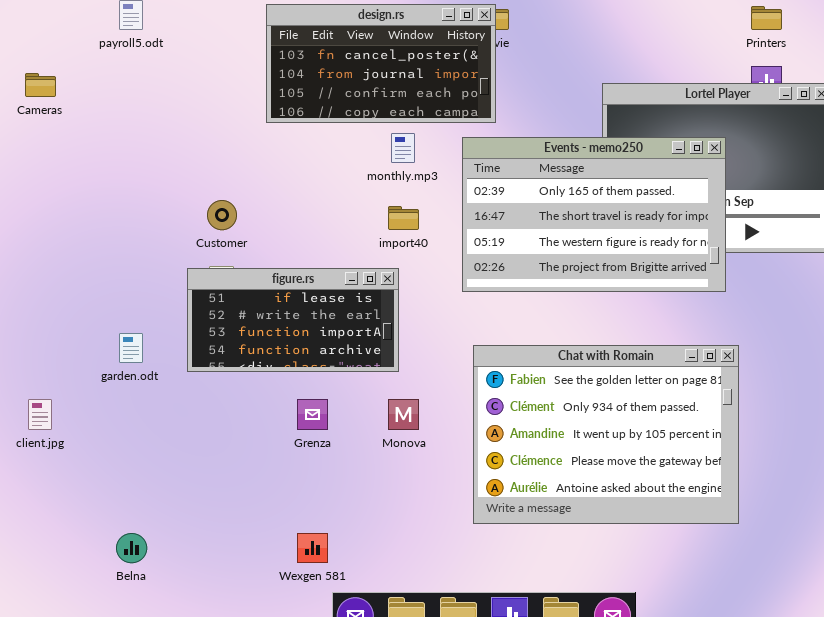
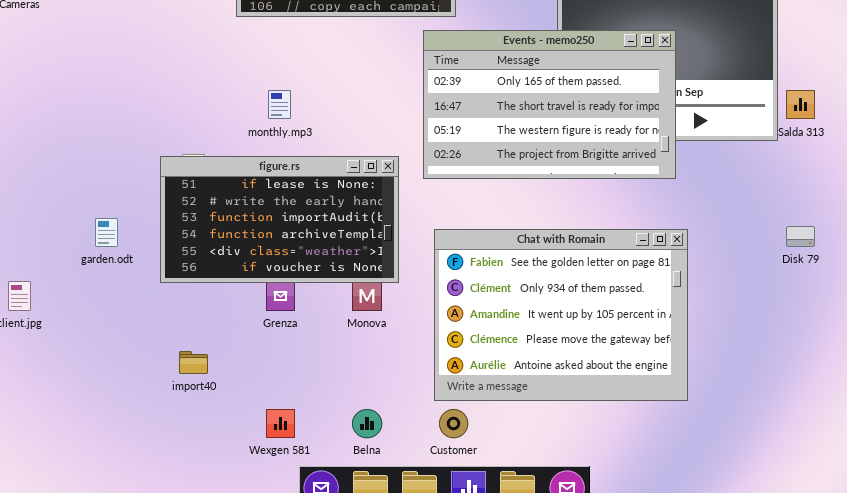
monthly.mp3: [391,133,415,163] -> [268,90,291,119], moved
Customer: [207,200,237,230] -> [439,409,468,438], moved
import40: [388,206,419,230] -> [179,351,208,374], moved
figure.rs: [187,268,399,372] -> [160,156,399,283], resized
Belna: [116,533,147,563] -> [352,409,382,438], moved

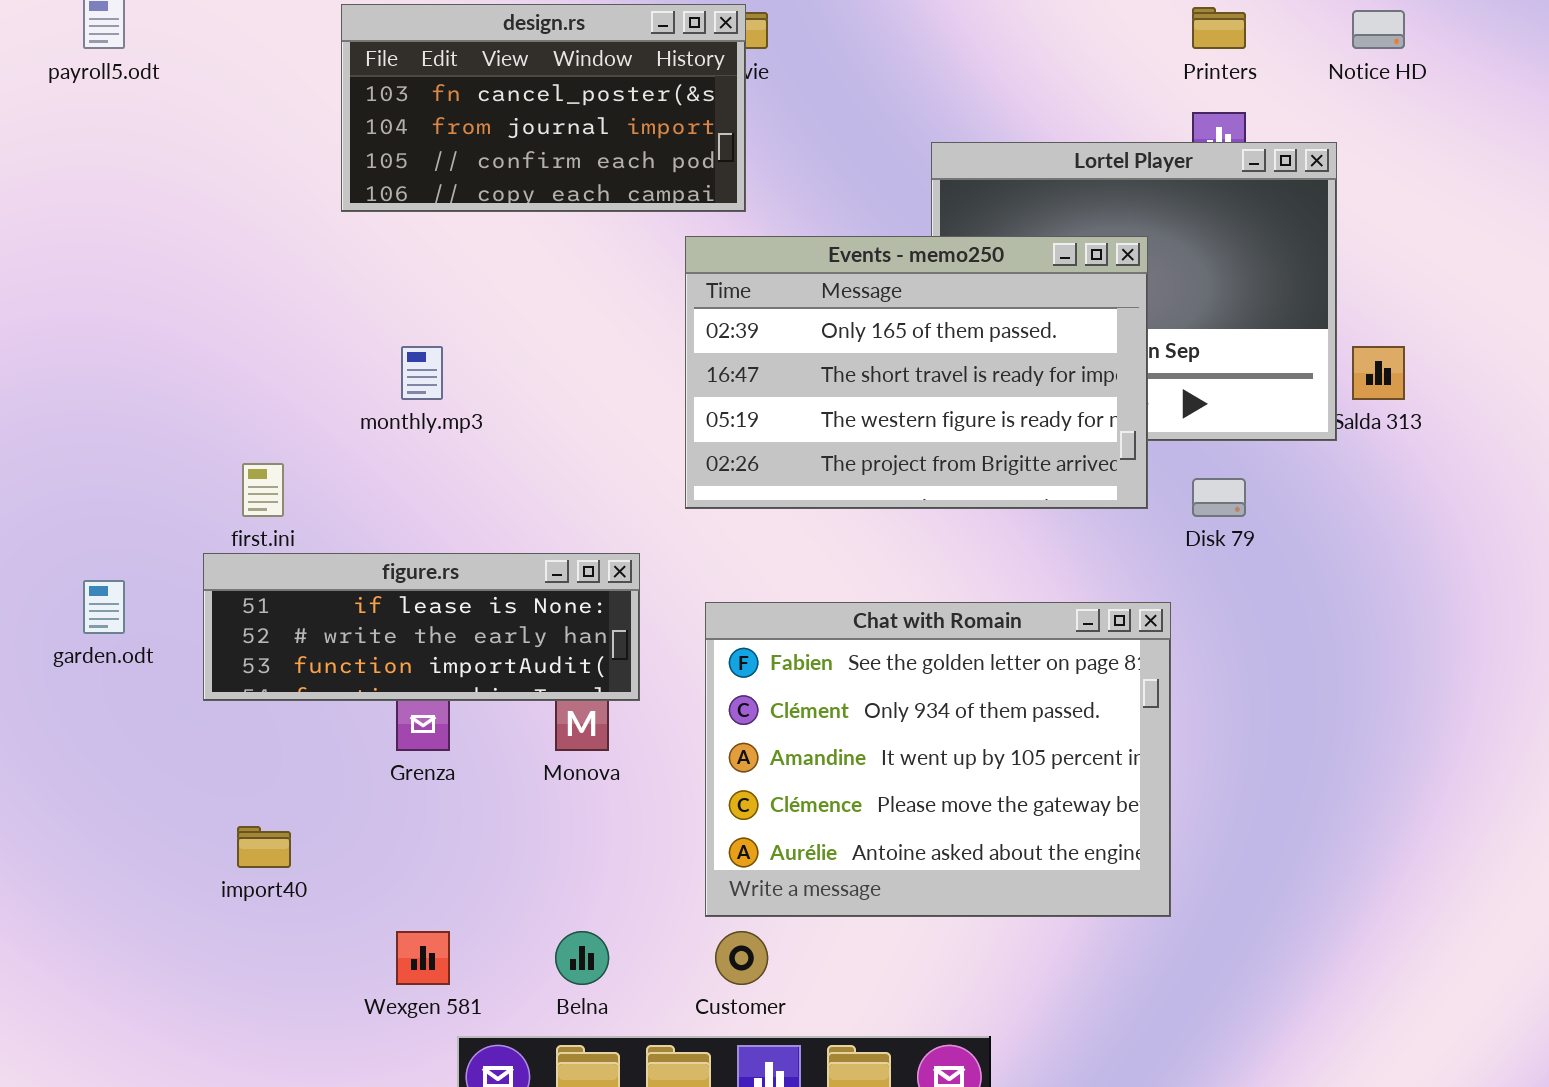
figure.rs: [160,156,399,283] -> [203,553,640,701], resized
Disk 79: [786,226,815,247] -> [1192,478,1246,517], moved

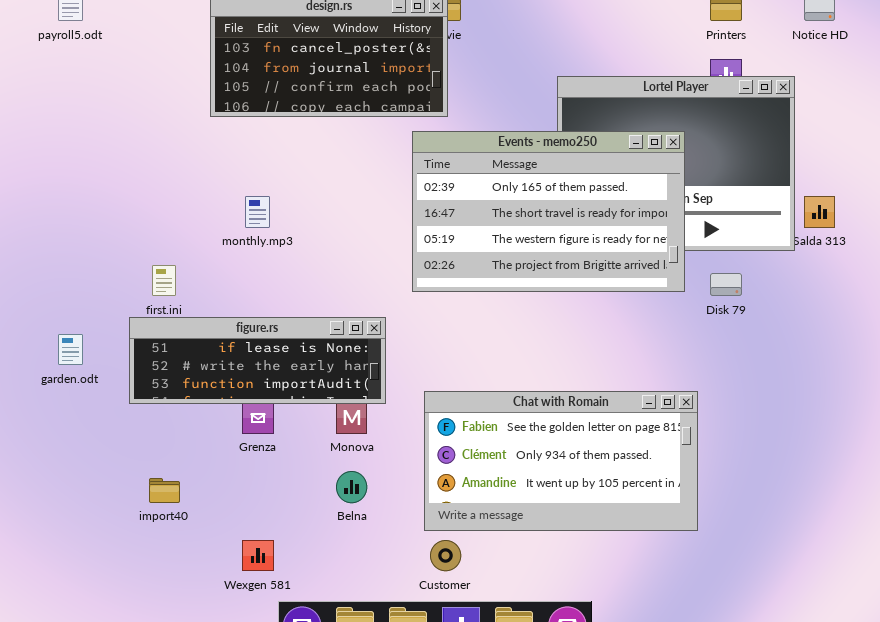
Chat with Romain: [705,602,1171,917] -> [424,391,698,531], resized
Belna: [555,931,609,985] -> [336,471,367,503], moved

